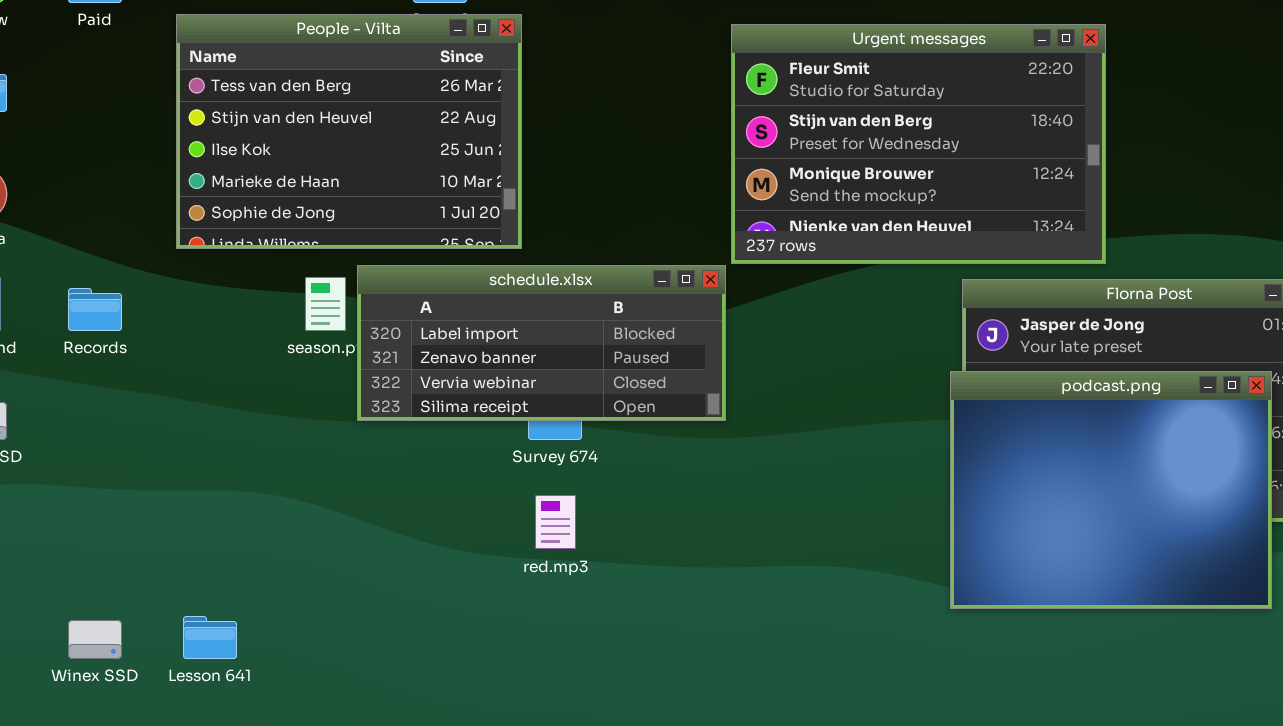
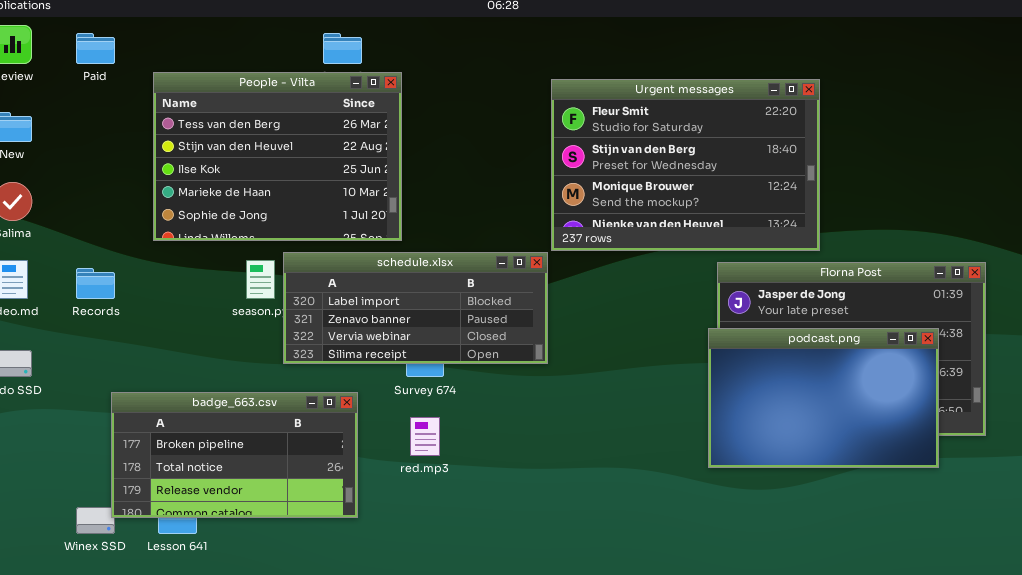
podcast.png: [950,371,1272,609] -> [708,328,939,468], resized
badge_663.csv: none -> [111,392,358,518], opened

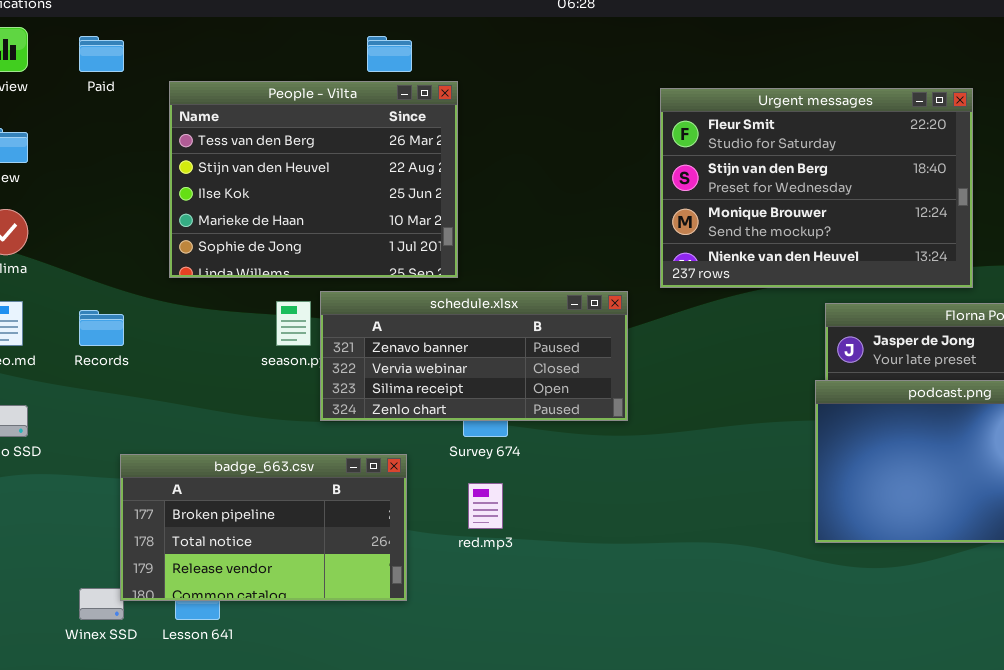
Urgent messages: [551,79,820,251] -> [660,88,973,288], moved
schedule.xlsx: [283,252,548,364] -> [320,291,628,421], scrolled down 1 row

